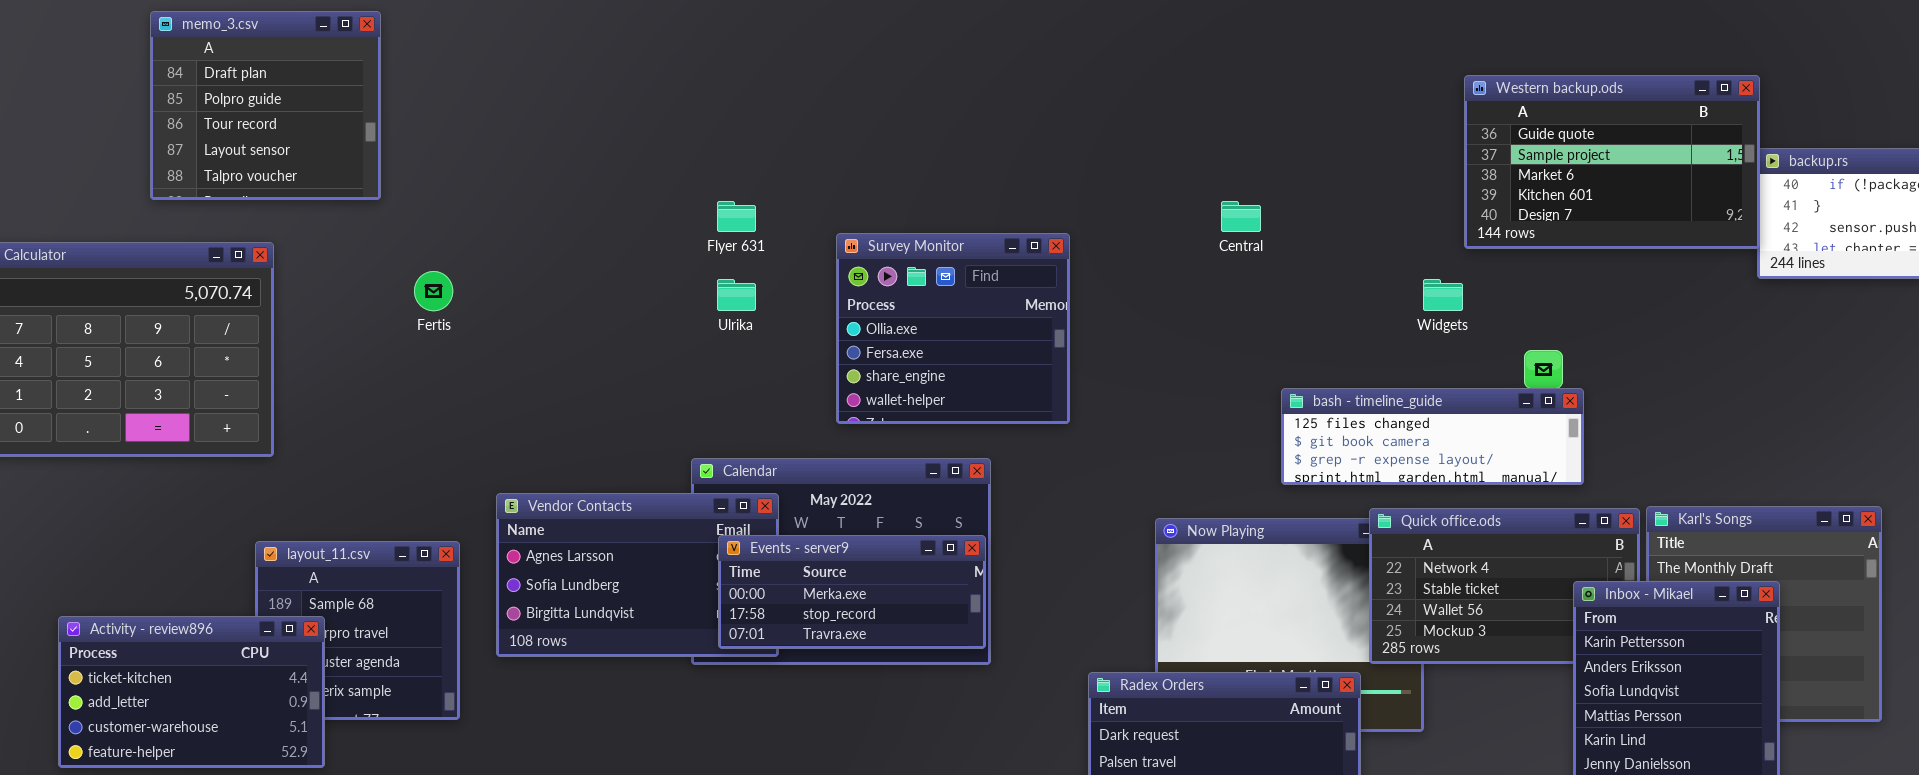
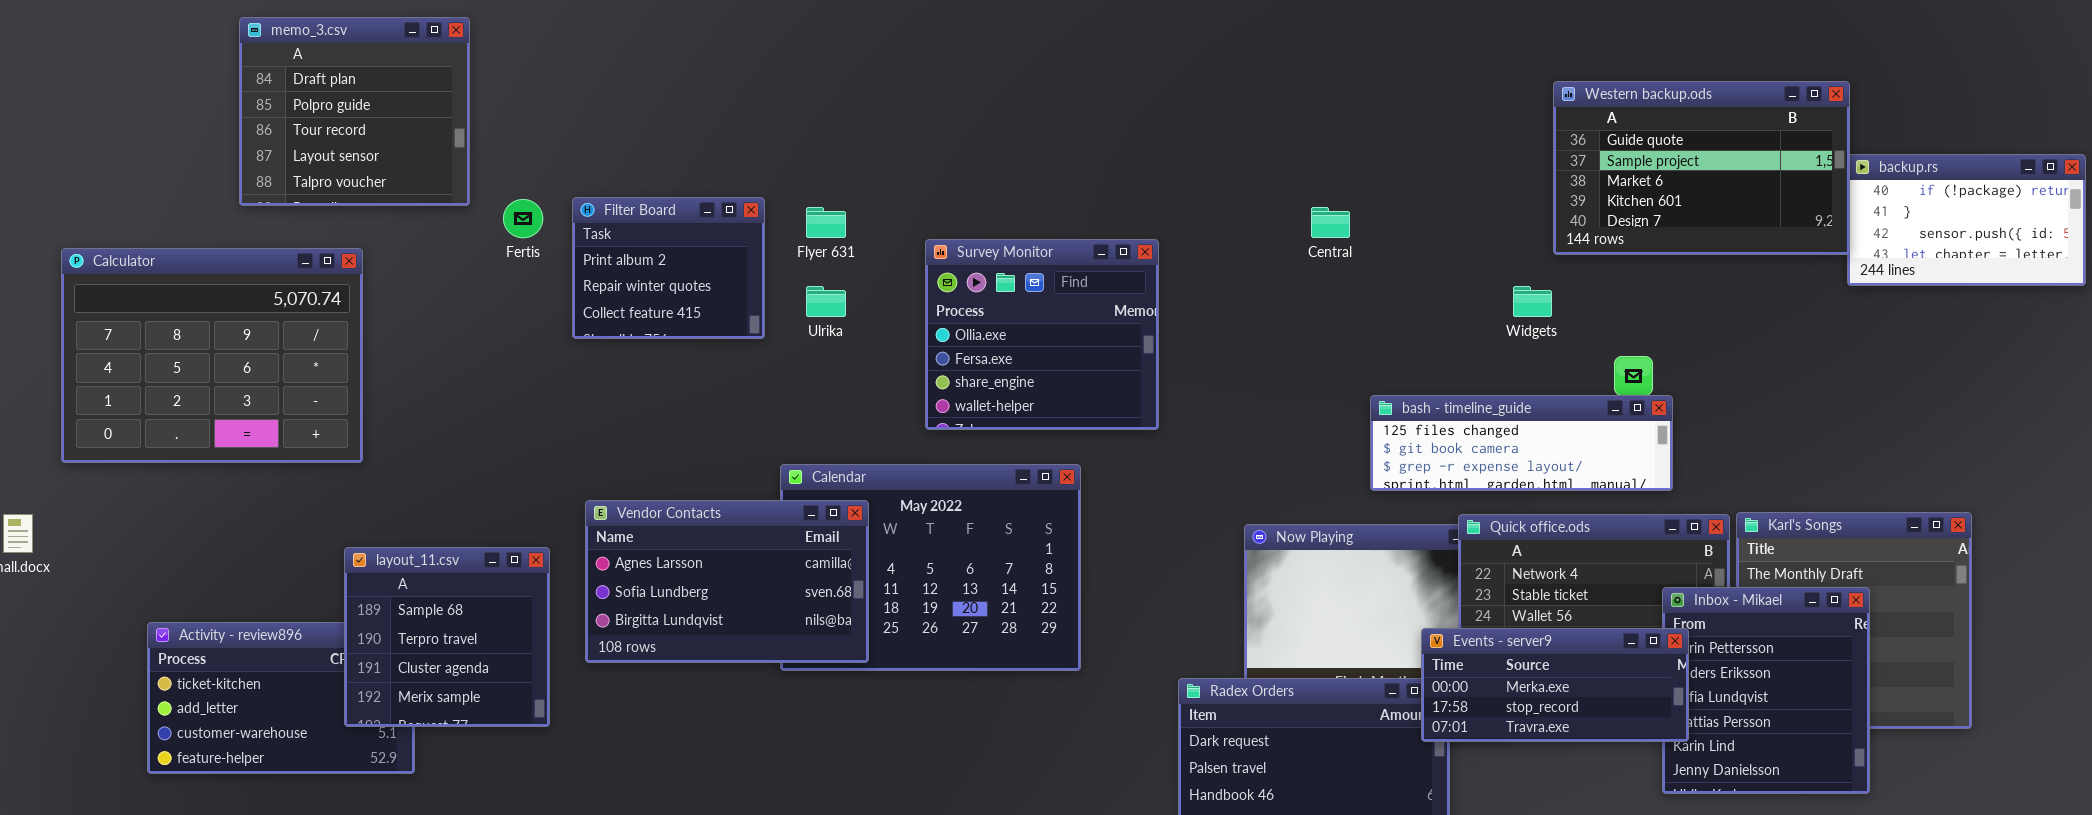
Filter Board: none -> [572,197,765,339], opened
Fertis: [414,271,453,311] -> [503,199,543,238], moved
Events - server9: [718,535,986,649] -> [1421,628,1689,742], moved
layout_11.csv: [255,541,460,720] -> [344,547,550,727], raised

